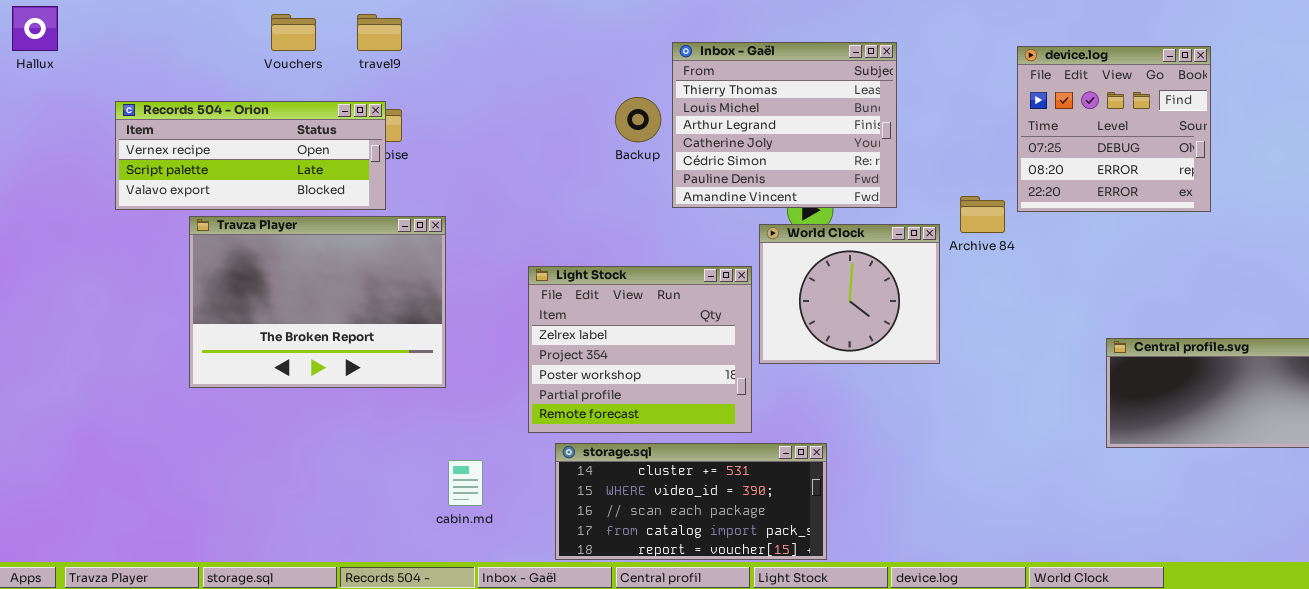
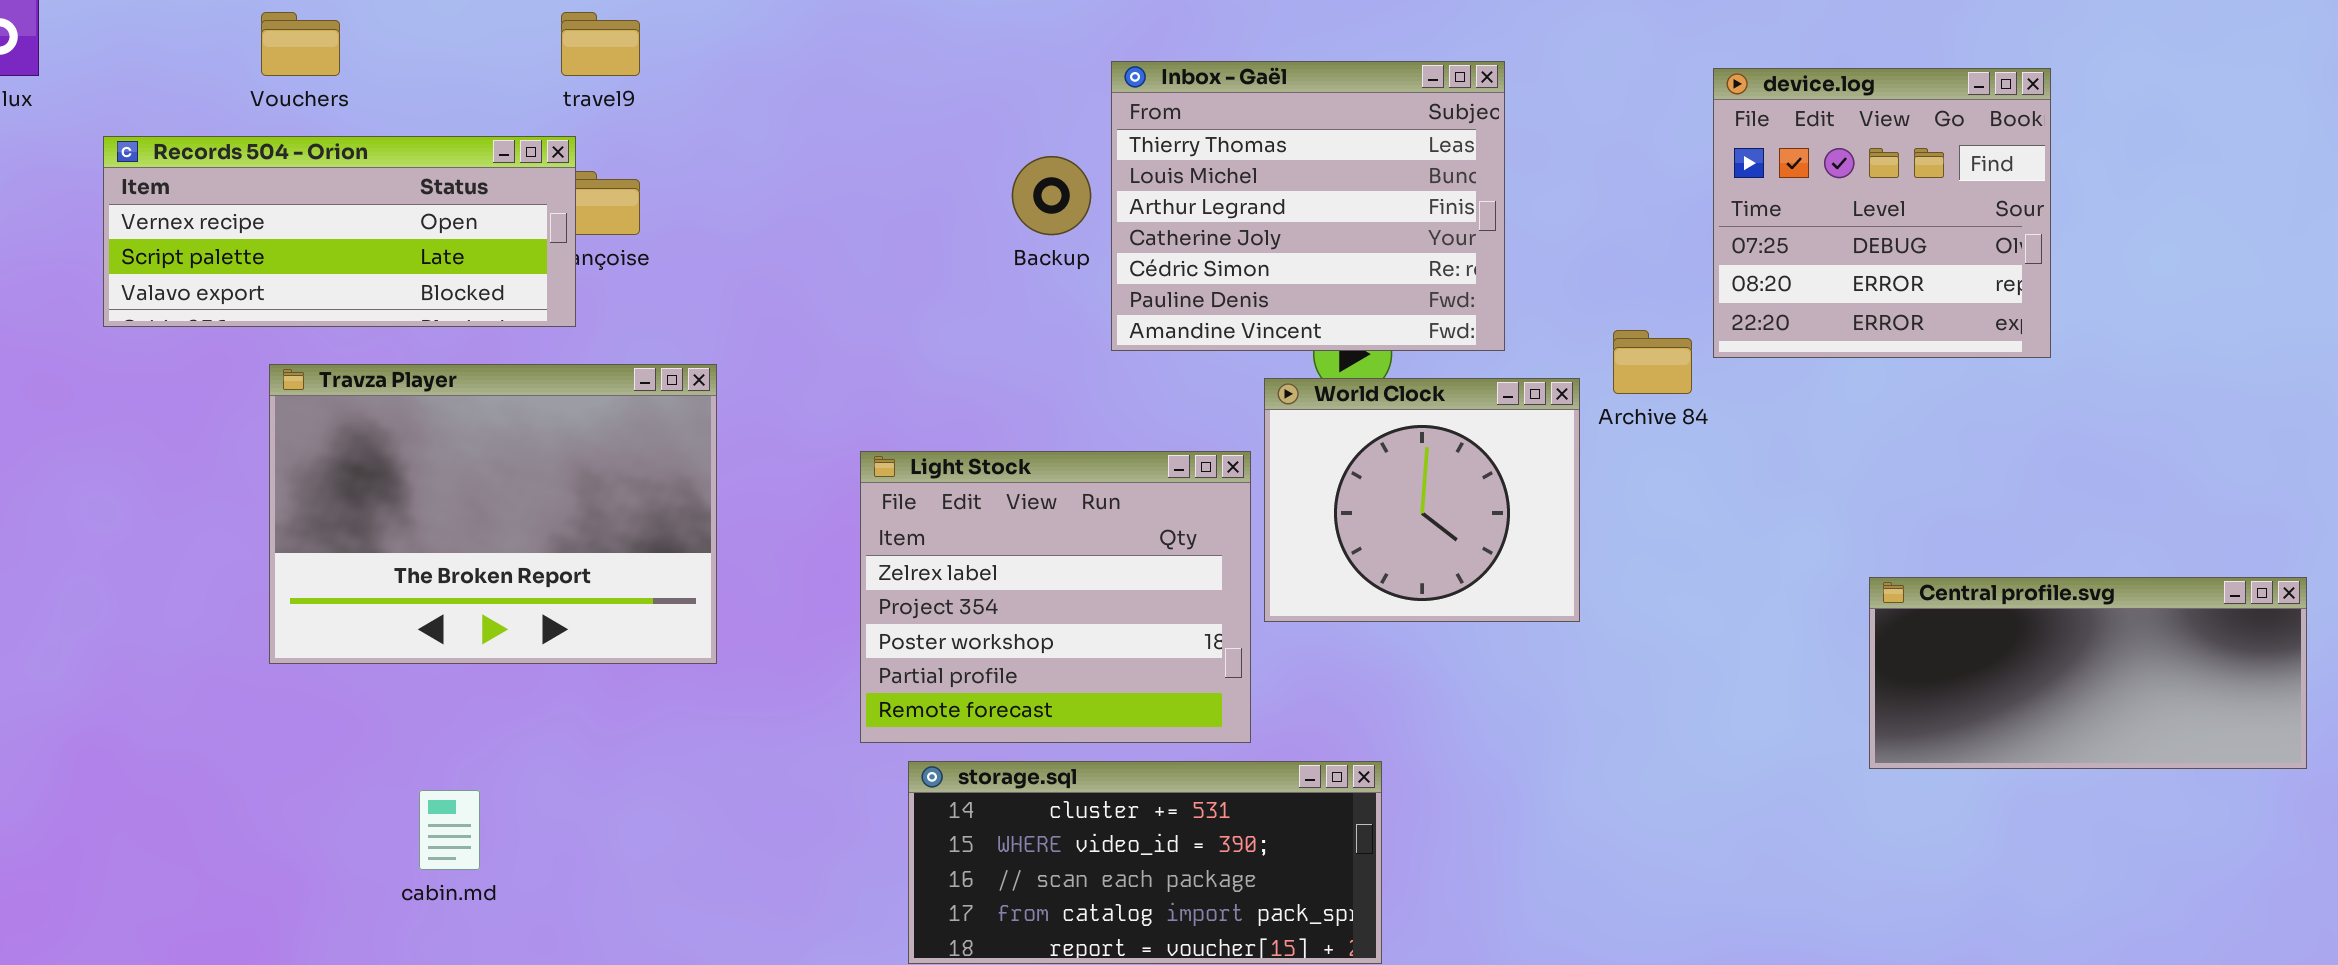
Vouchers: [271,14,316,51] -> [261,12,340,76], moved
Records 504 - Orion: [115,101,386,210] -> [103,136,576,327], moved
cabin.md: [448,460,483,506] -> [419,790,480,870], moved

